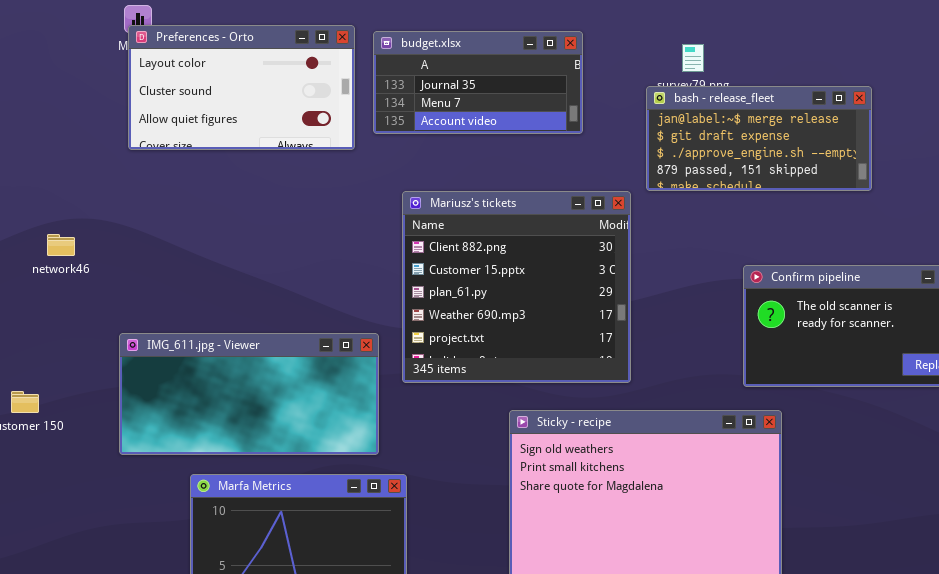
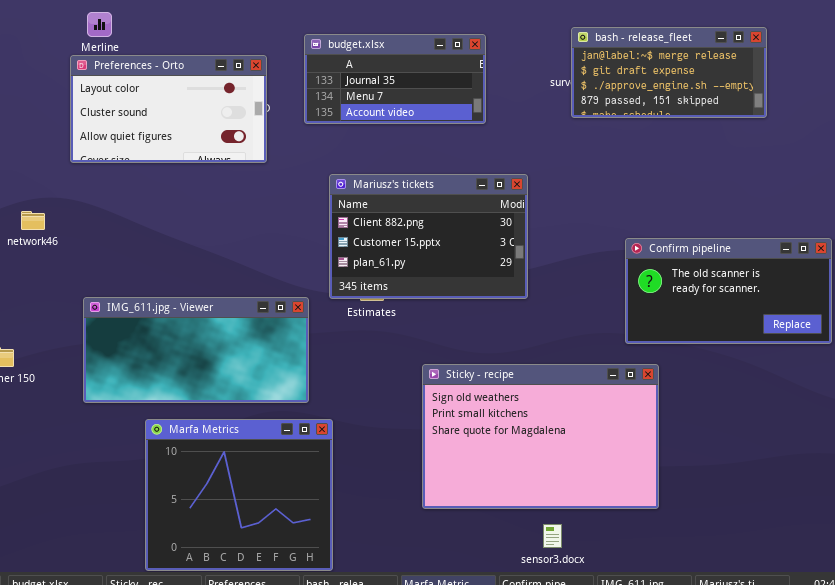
Preferences - Orto: [128,25,355,150] -> [70,55,267,163], moved
bash - release_fleet: [646,86,872,191] -> [571,27,767,118], moved
Mariusz's tickets: [402,191,631,383] -> [329,174,528,299], resized

